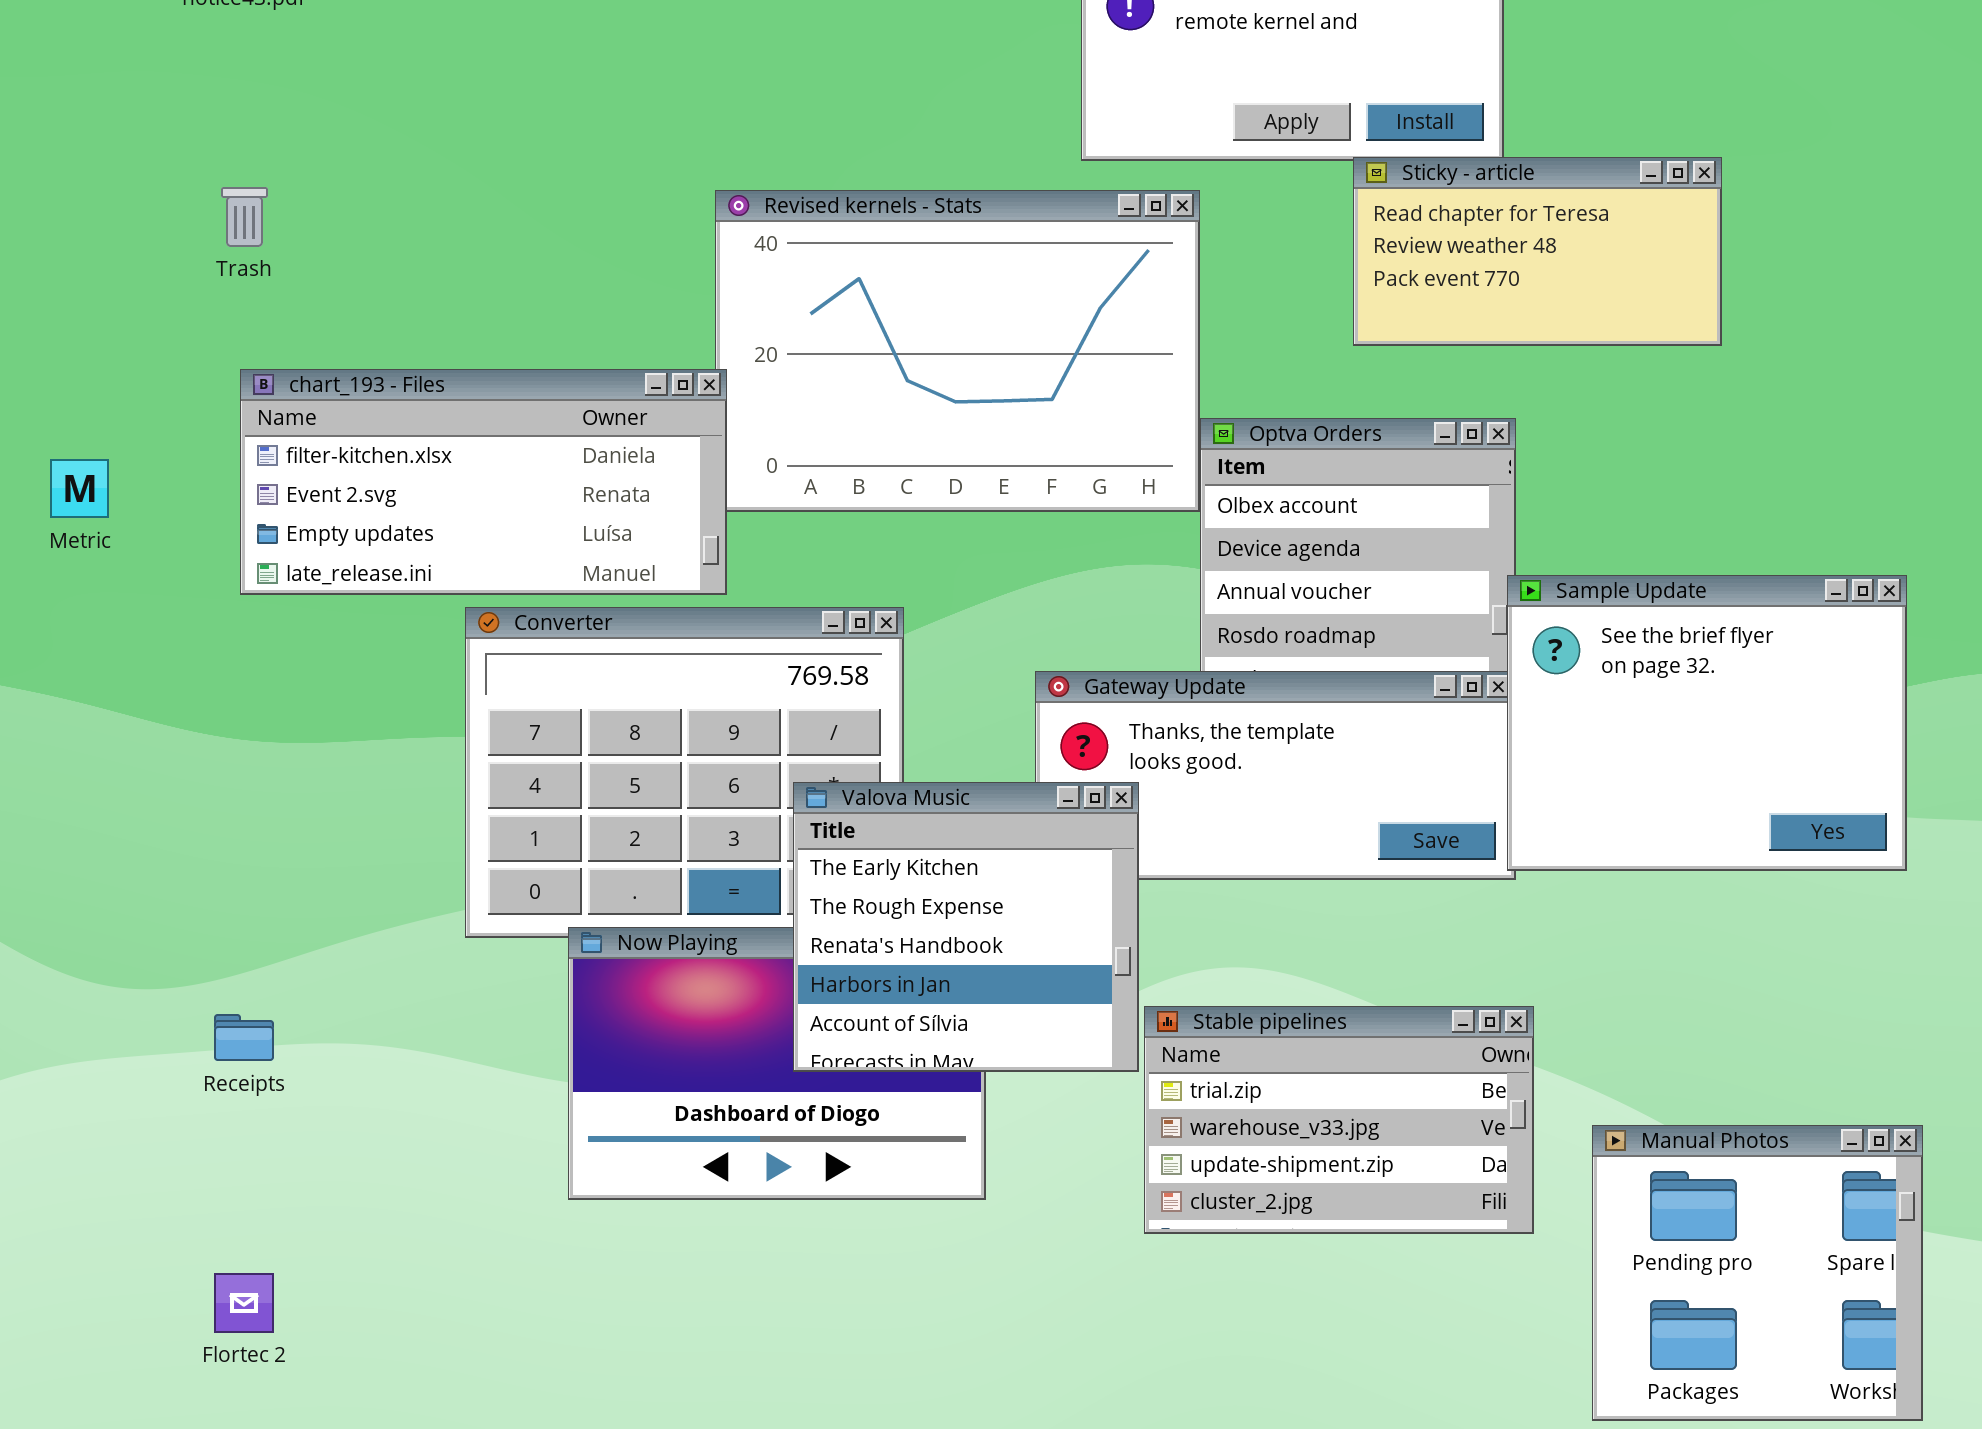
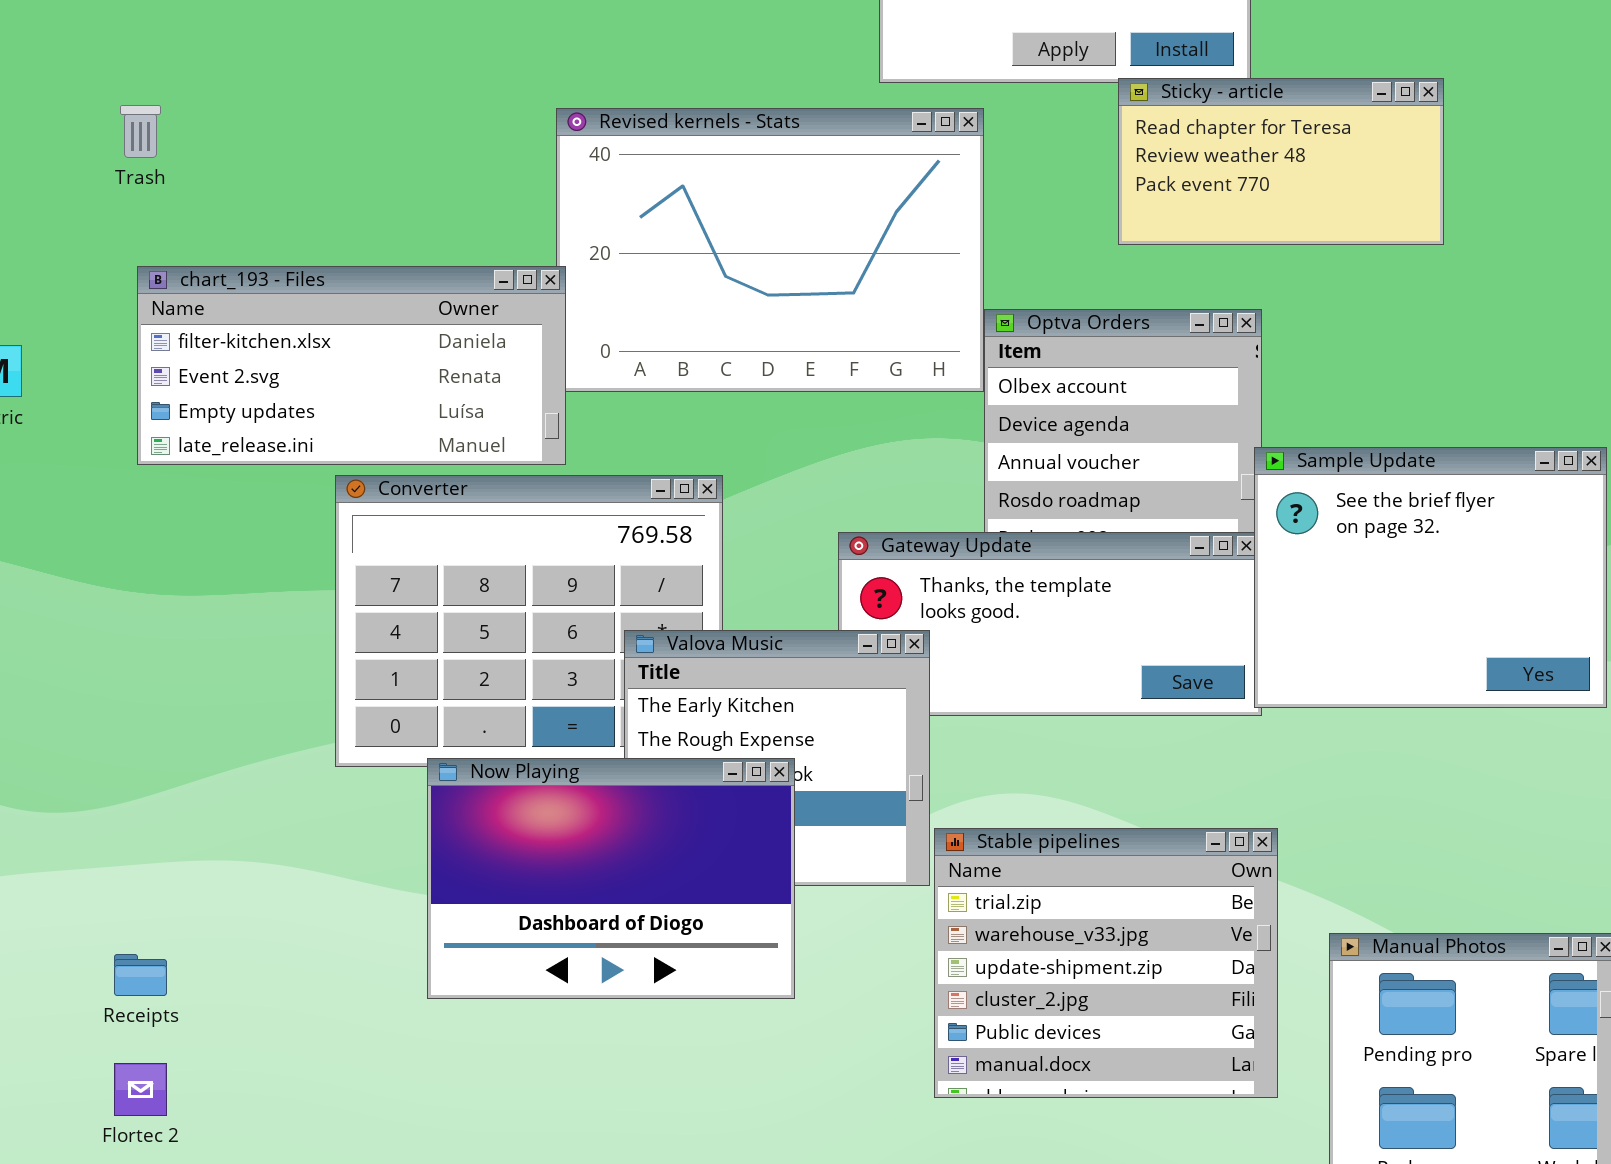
Now Playing: [568,927,986,1200] -> [427,758,795,999], raised
Stable pipelines: [1144,1006,1534,1234] -> [934,828,1278,1098], resized
Receipts: [214,1014,274,1061] -> [114,954,167,996], moved

